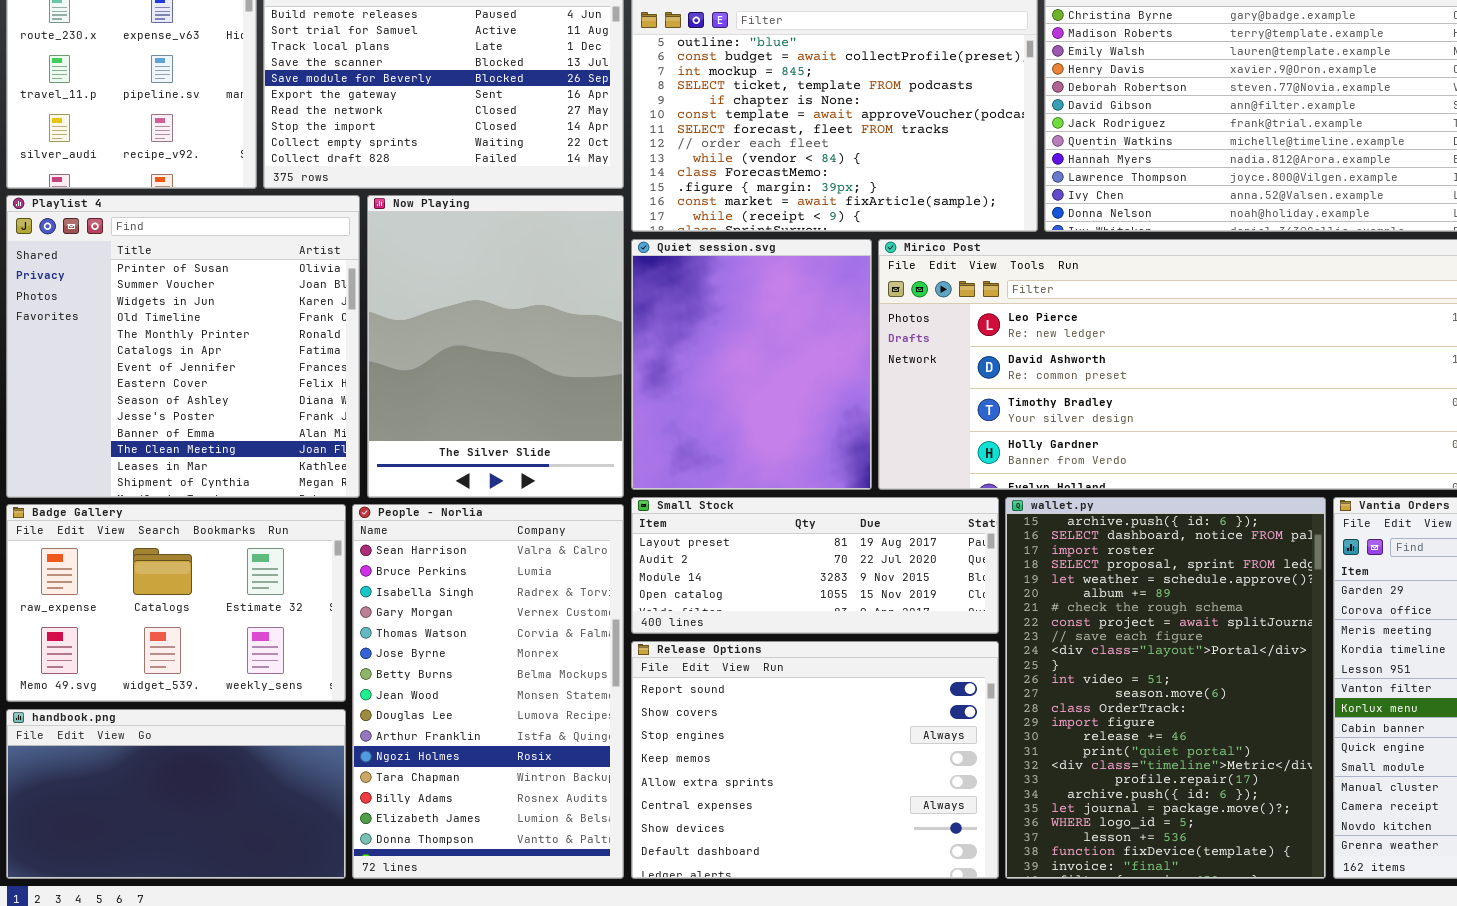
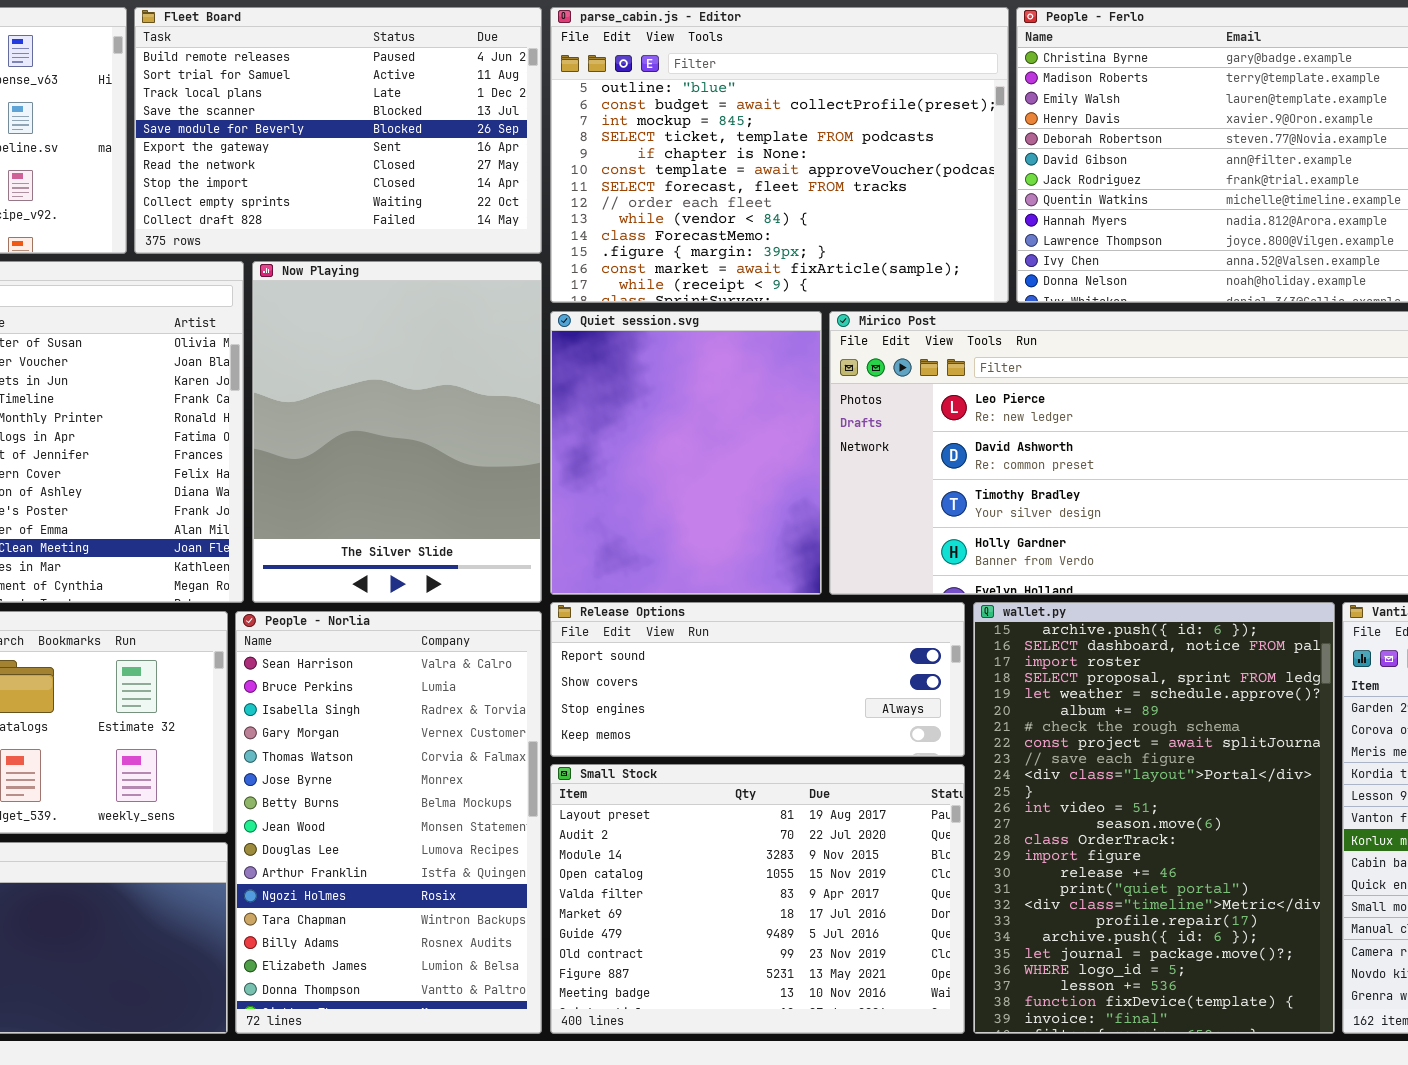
Small Stock: [631,497,999,634] -> [550,764,965,1034], moved, resized
Release Options: [631,641,999,879] -> [550,602,965,757], moved, resized

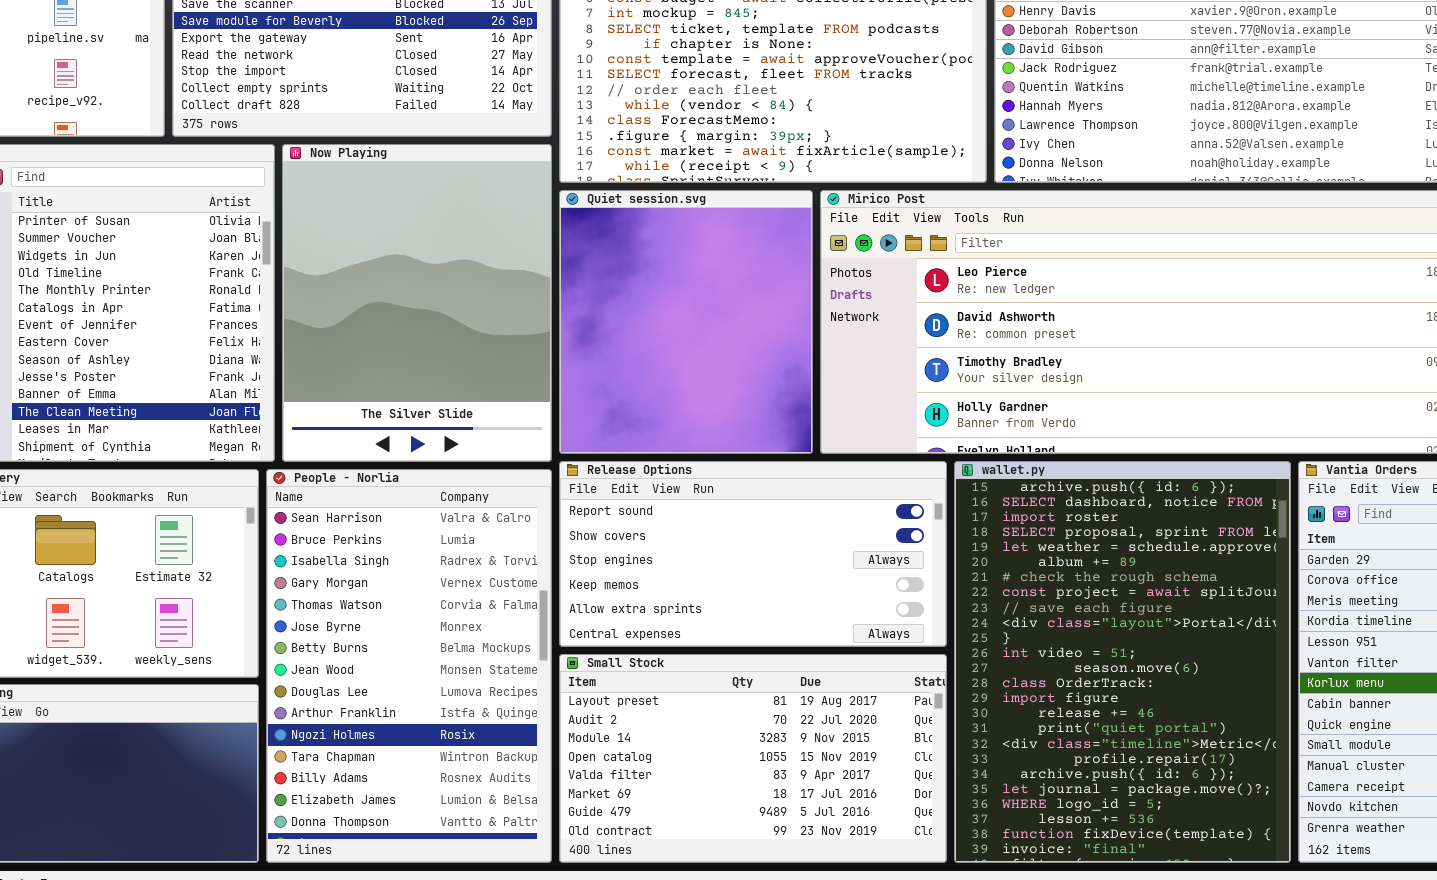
Release Options: [550,602,965,757] -> [559,461,947,647], resized
Small Stock: [550,764,965,1034] -> [559,654,947,863], resized

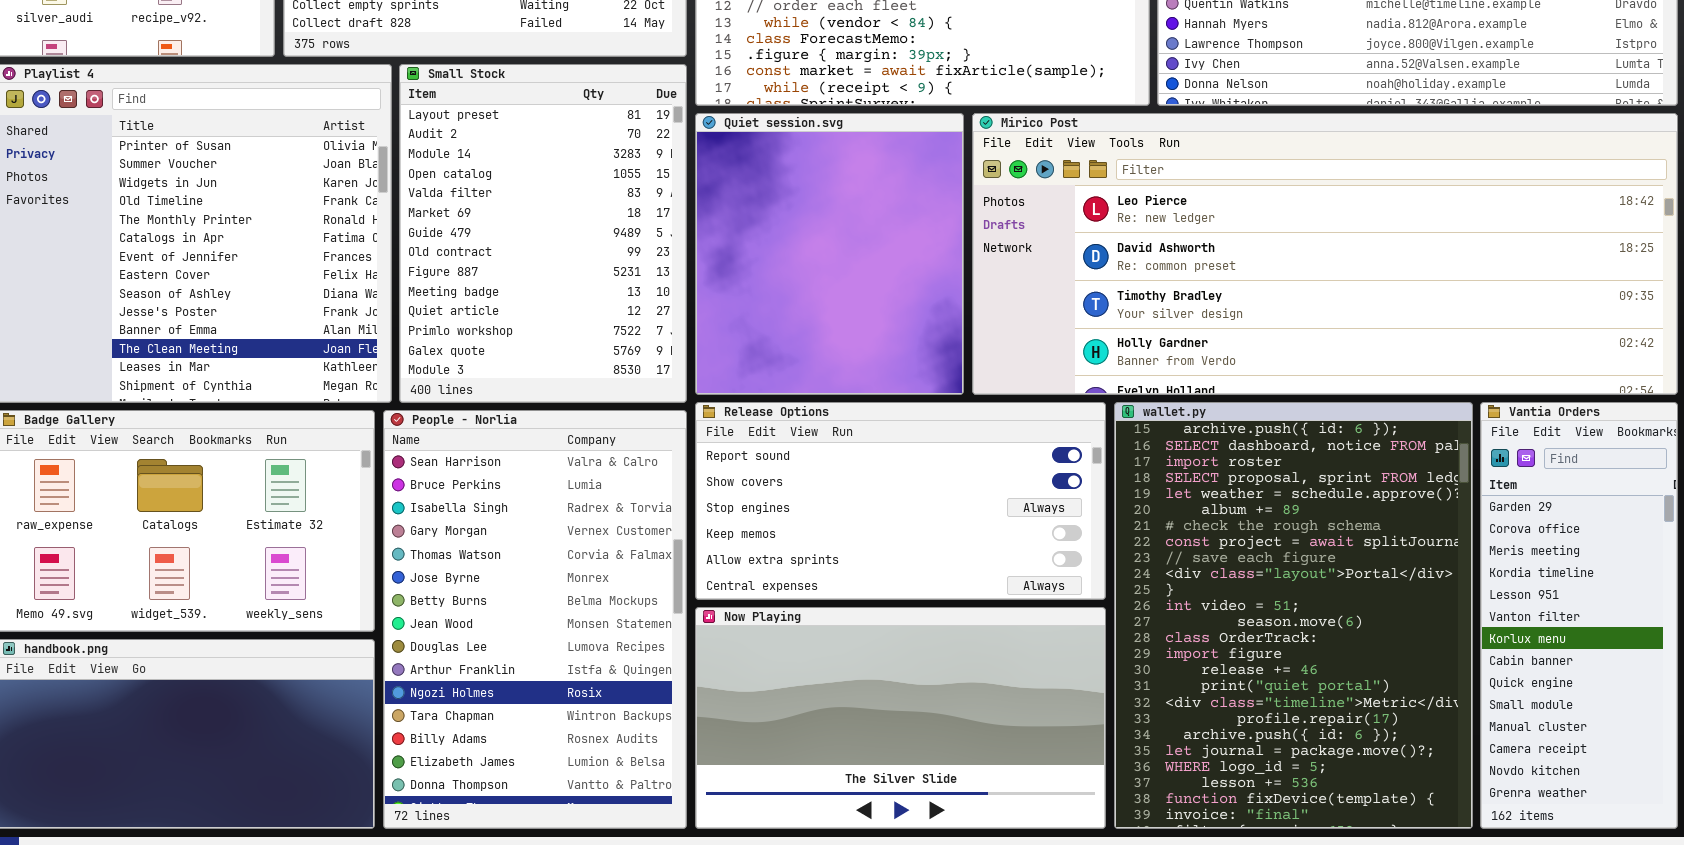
Now Playing: [282,144,552,462] -> [695,607,1106,829], moved, resized
Small Stock: [559,654,947,863] -> [399,64,687,403], moved, resized

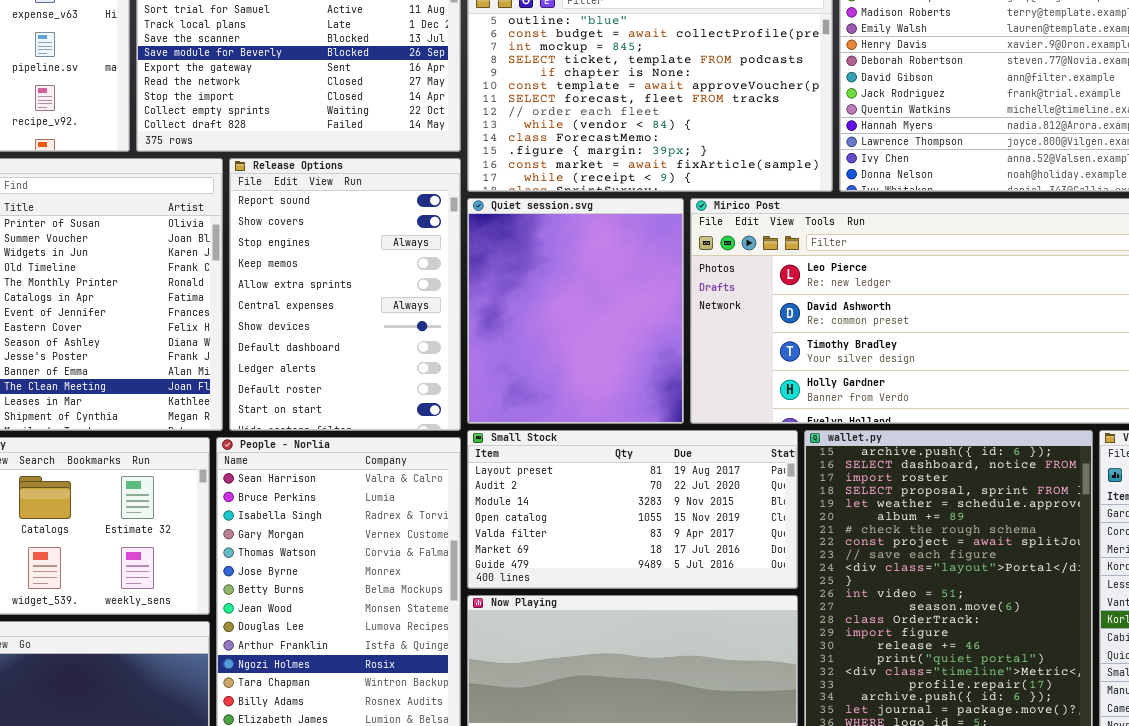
Small Stock: [399,64,687,403] -> [467,430,798,589], moved, resized
Release Options: [695,402,1106,600] -> [229,158,461,431], moved, resized

